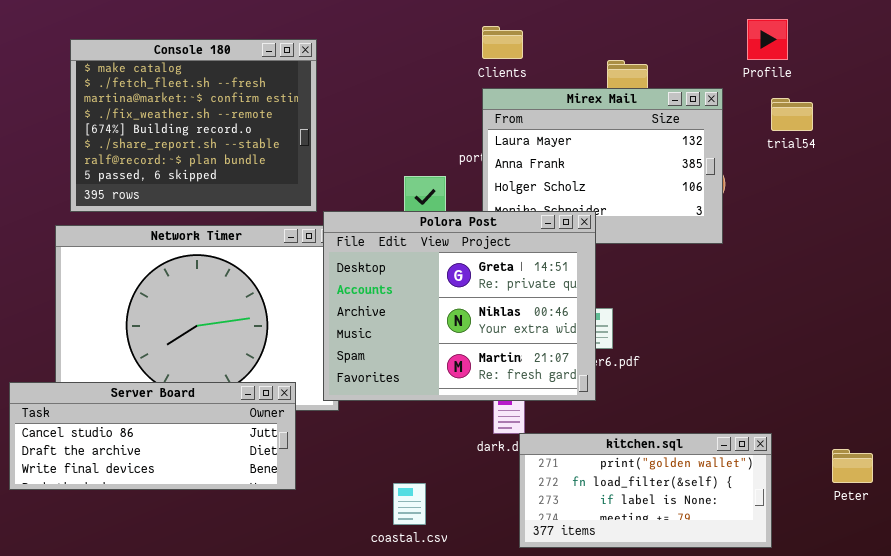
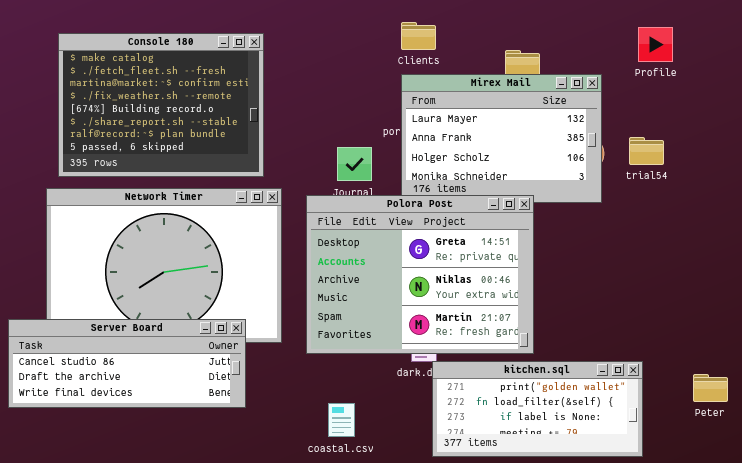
Profile: [747,19,788,60] -> [638,27,673,62], moved
trial54: [771,98,813,131] -> [629,137,664,165], moved
Polora Post: [323,211,596,401] -> [306,195,534,354], moved

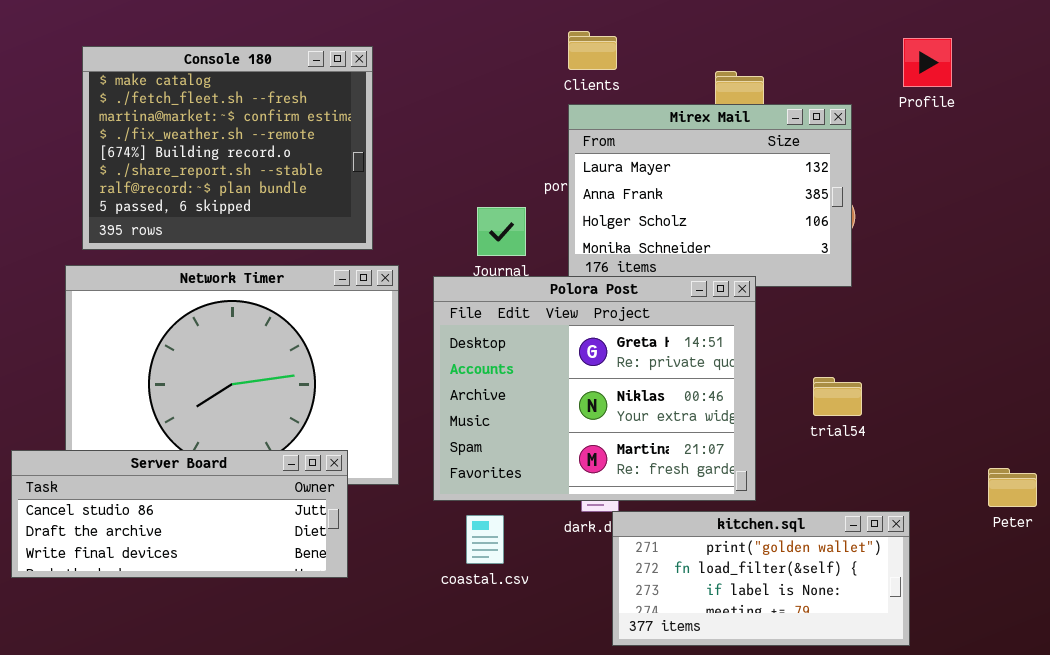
trial54: [629,137,664,165] -> [813,377,862,416], moved
Peter: [693,374,728,402] -> [988,468,1037,507], moved
coastal.csv: [328,403,355,437] -> [466,515,504,564], moved

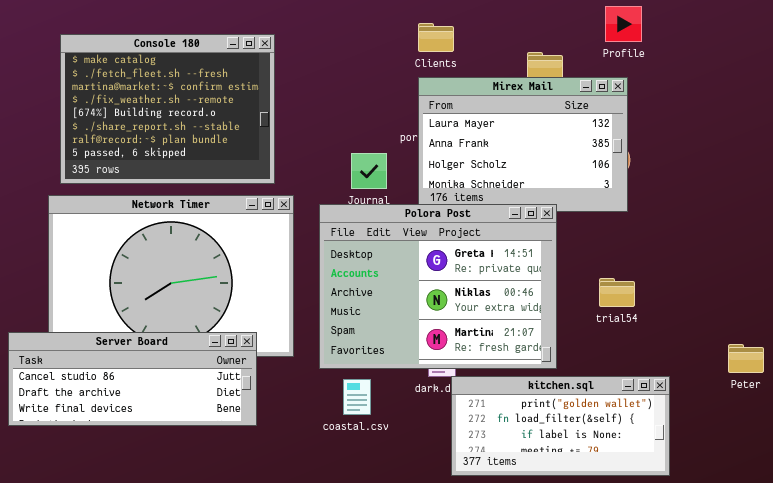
Profile: [903,38,952,87] -> [605,6,642,42], moved

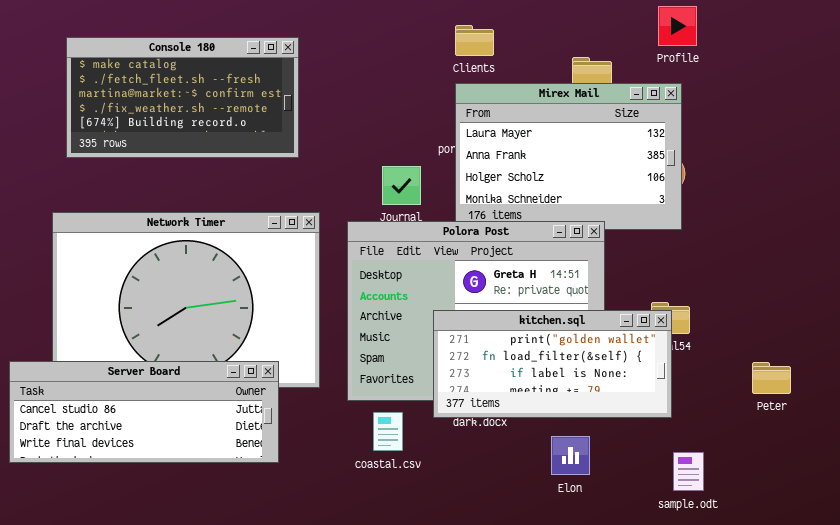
Console 180: [60,34,275,184] -> [66,37,299,158], resized
Peter: [728,344,764,373] -> [752,362,791,394], moved
kitchen.sql: [451,376,670,476] -> [433,310,672,418], moved

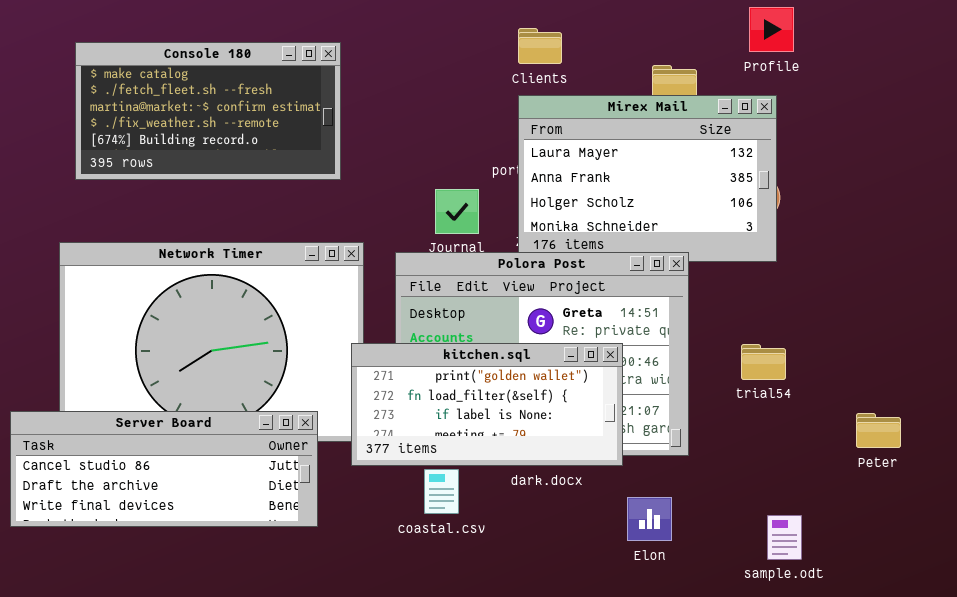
kitchen.sql: [433,310,672,418] -> [351,343,623,466], moved

